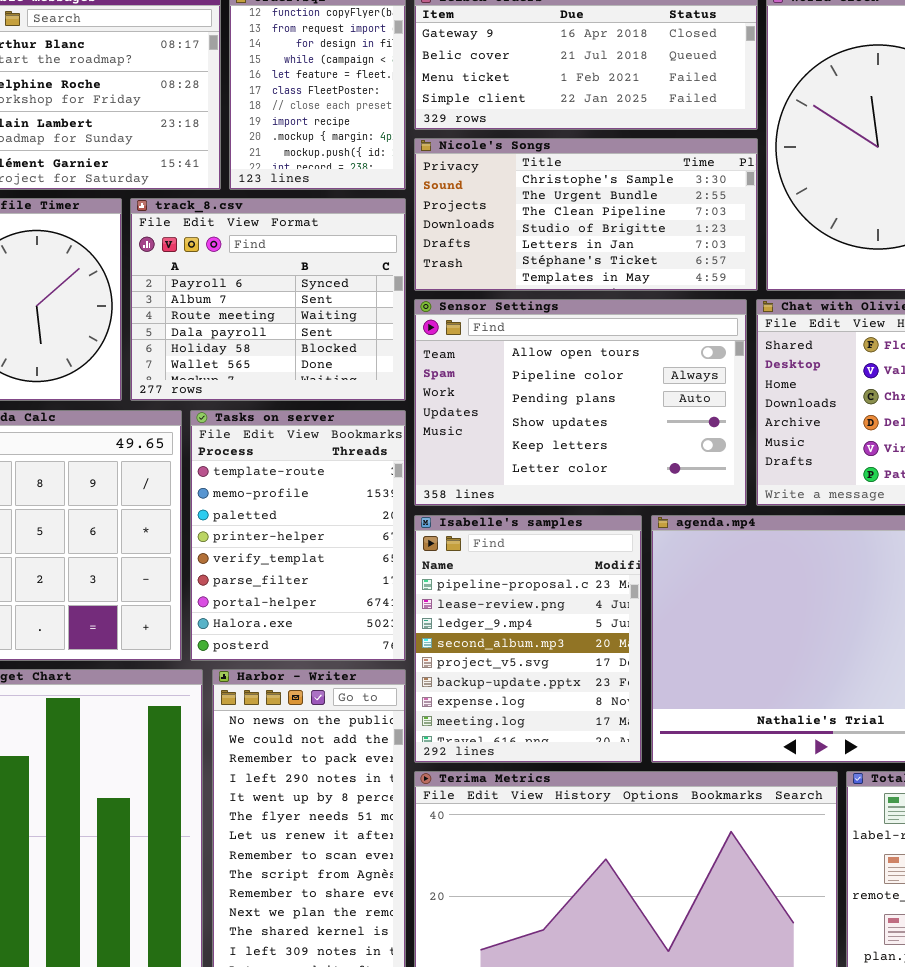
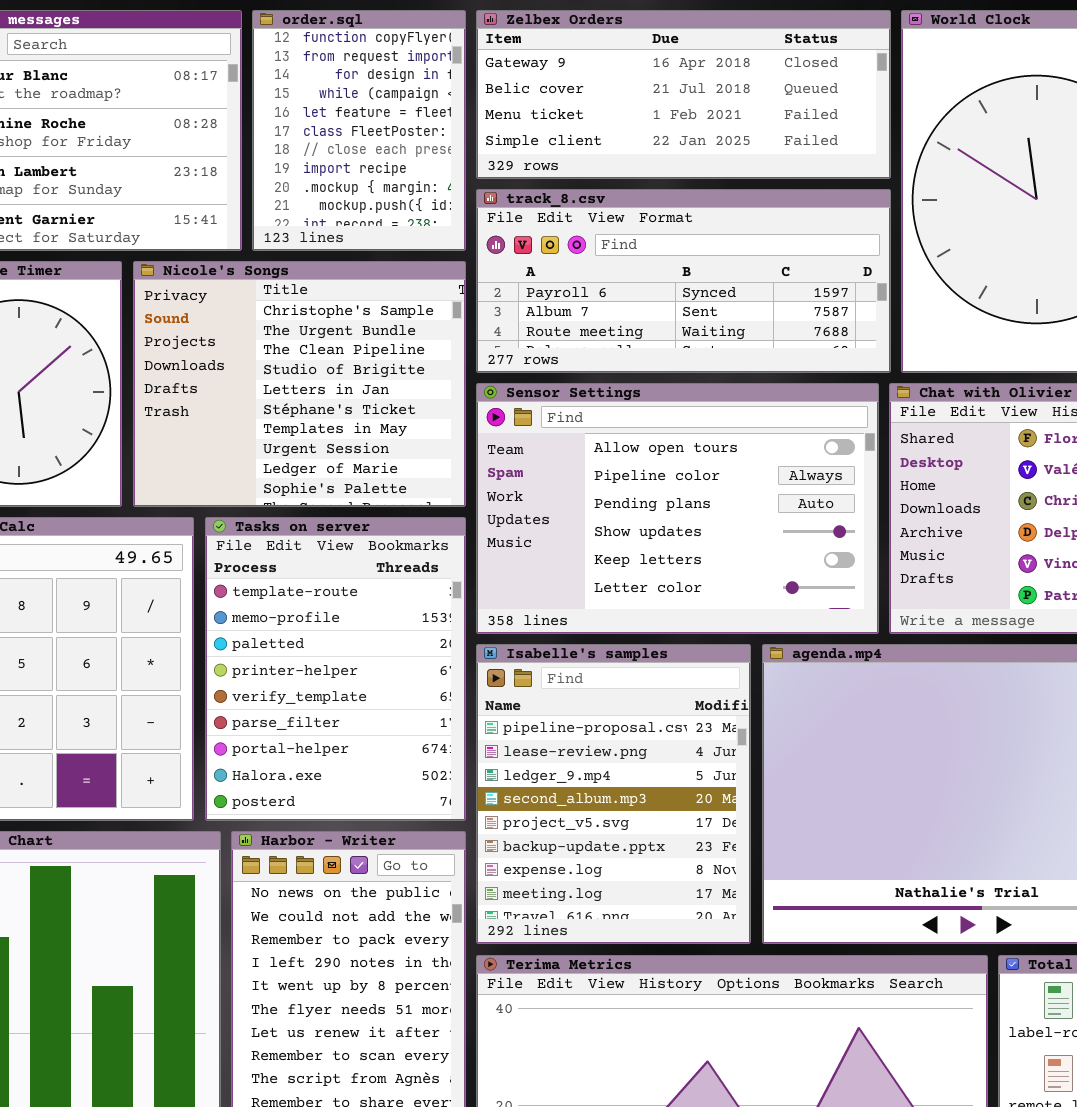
Nicole's Songs: [414,138,758,291] -> [133,261,466,507], moved, resized
track_8.csv: [130,198,406,401] -> [476,189,891,373], moved, resized

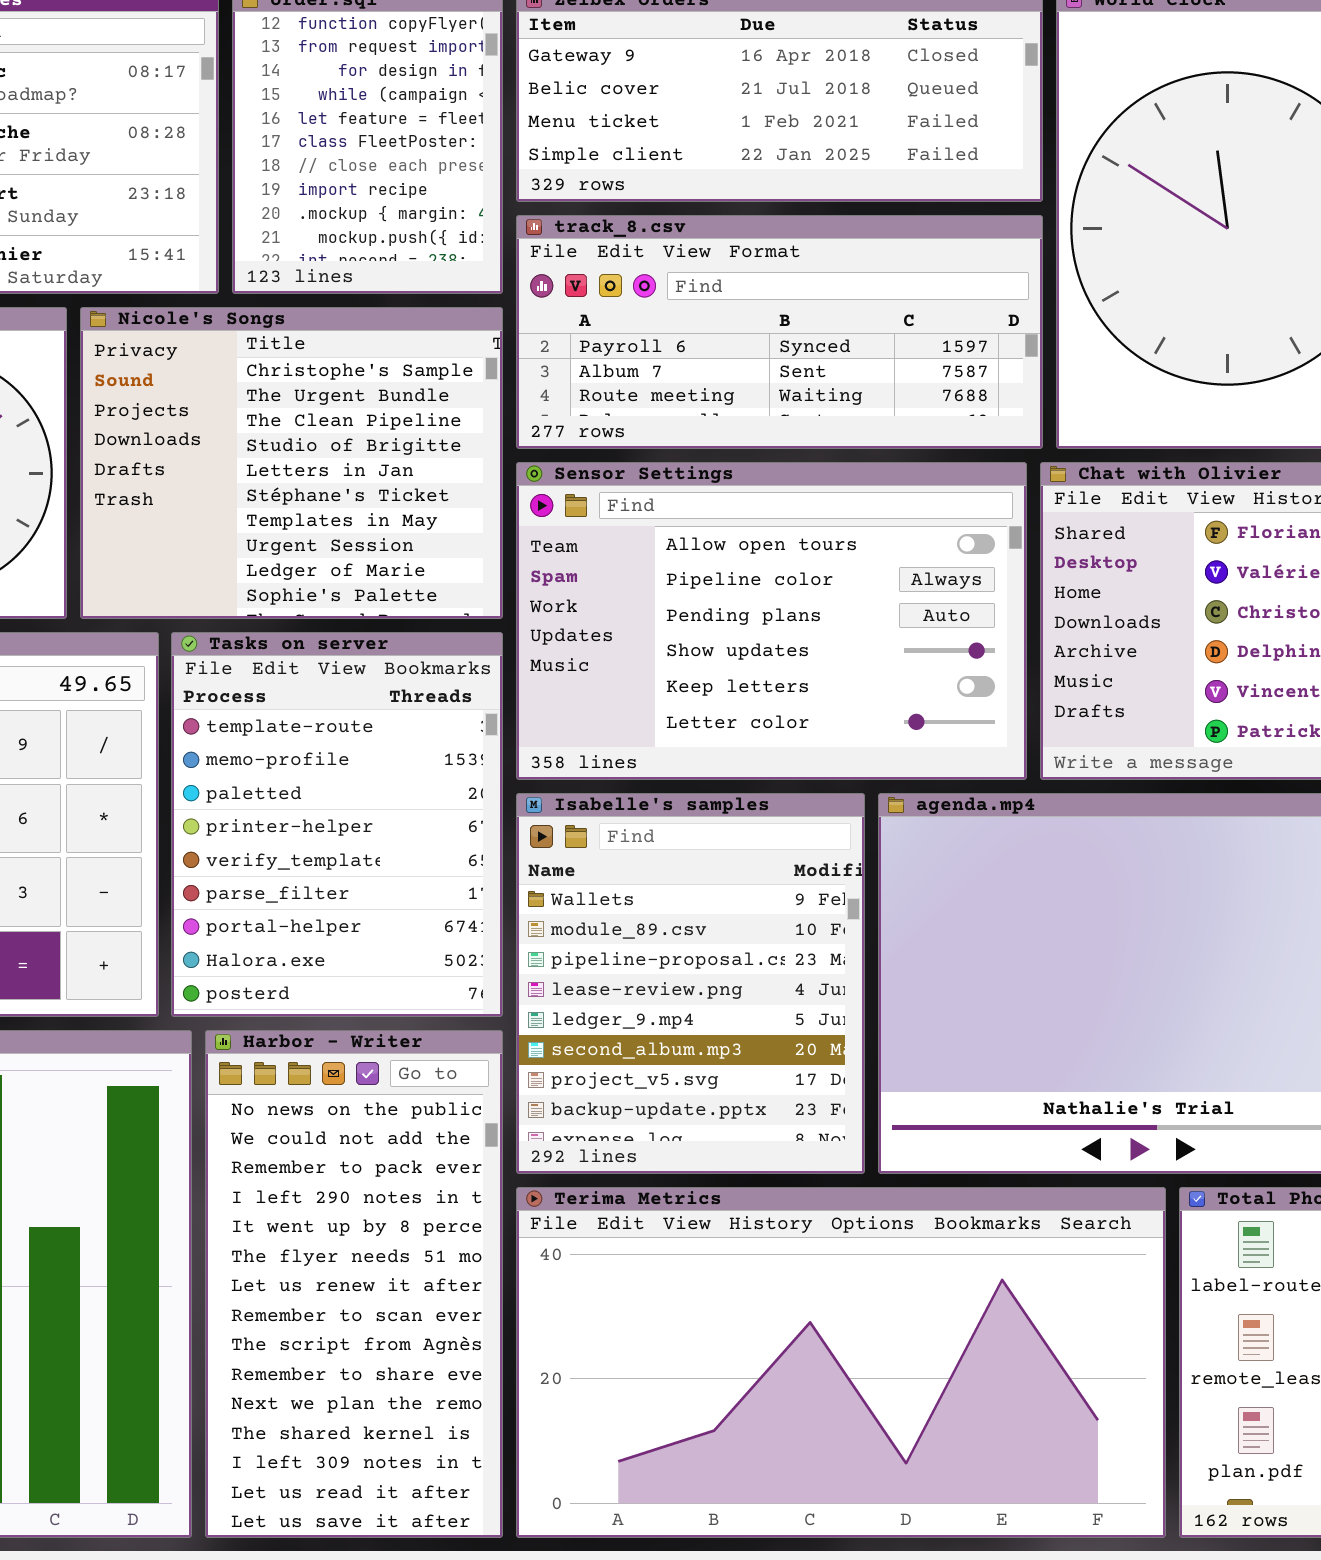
Isabelle's samples: [476,644,751,944] -> [516,793,865,1174], scrolled up 2 rows

